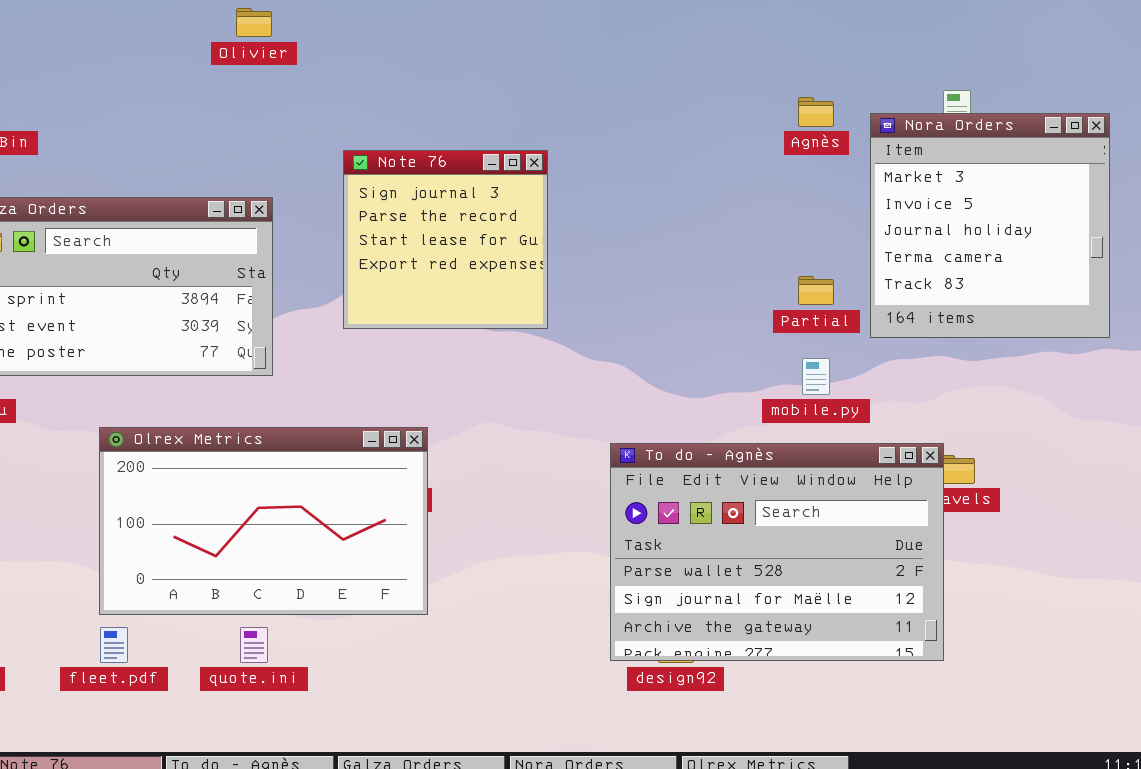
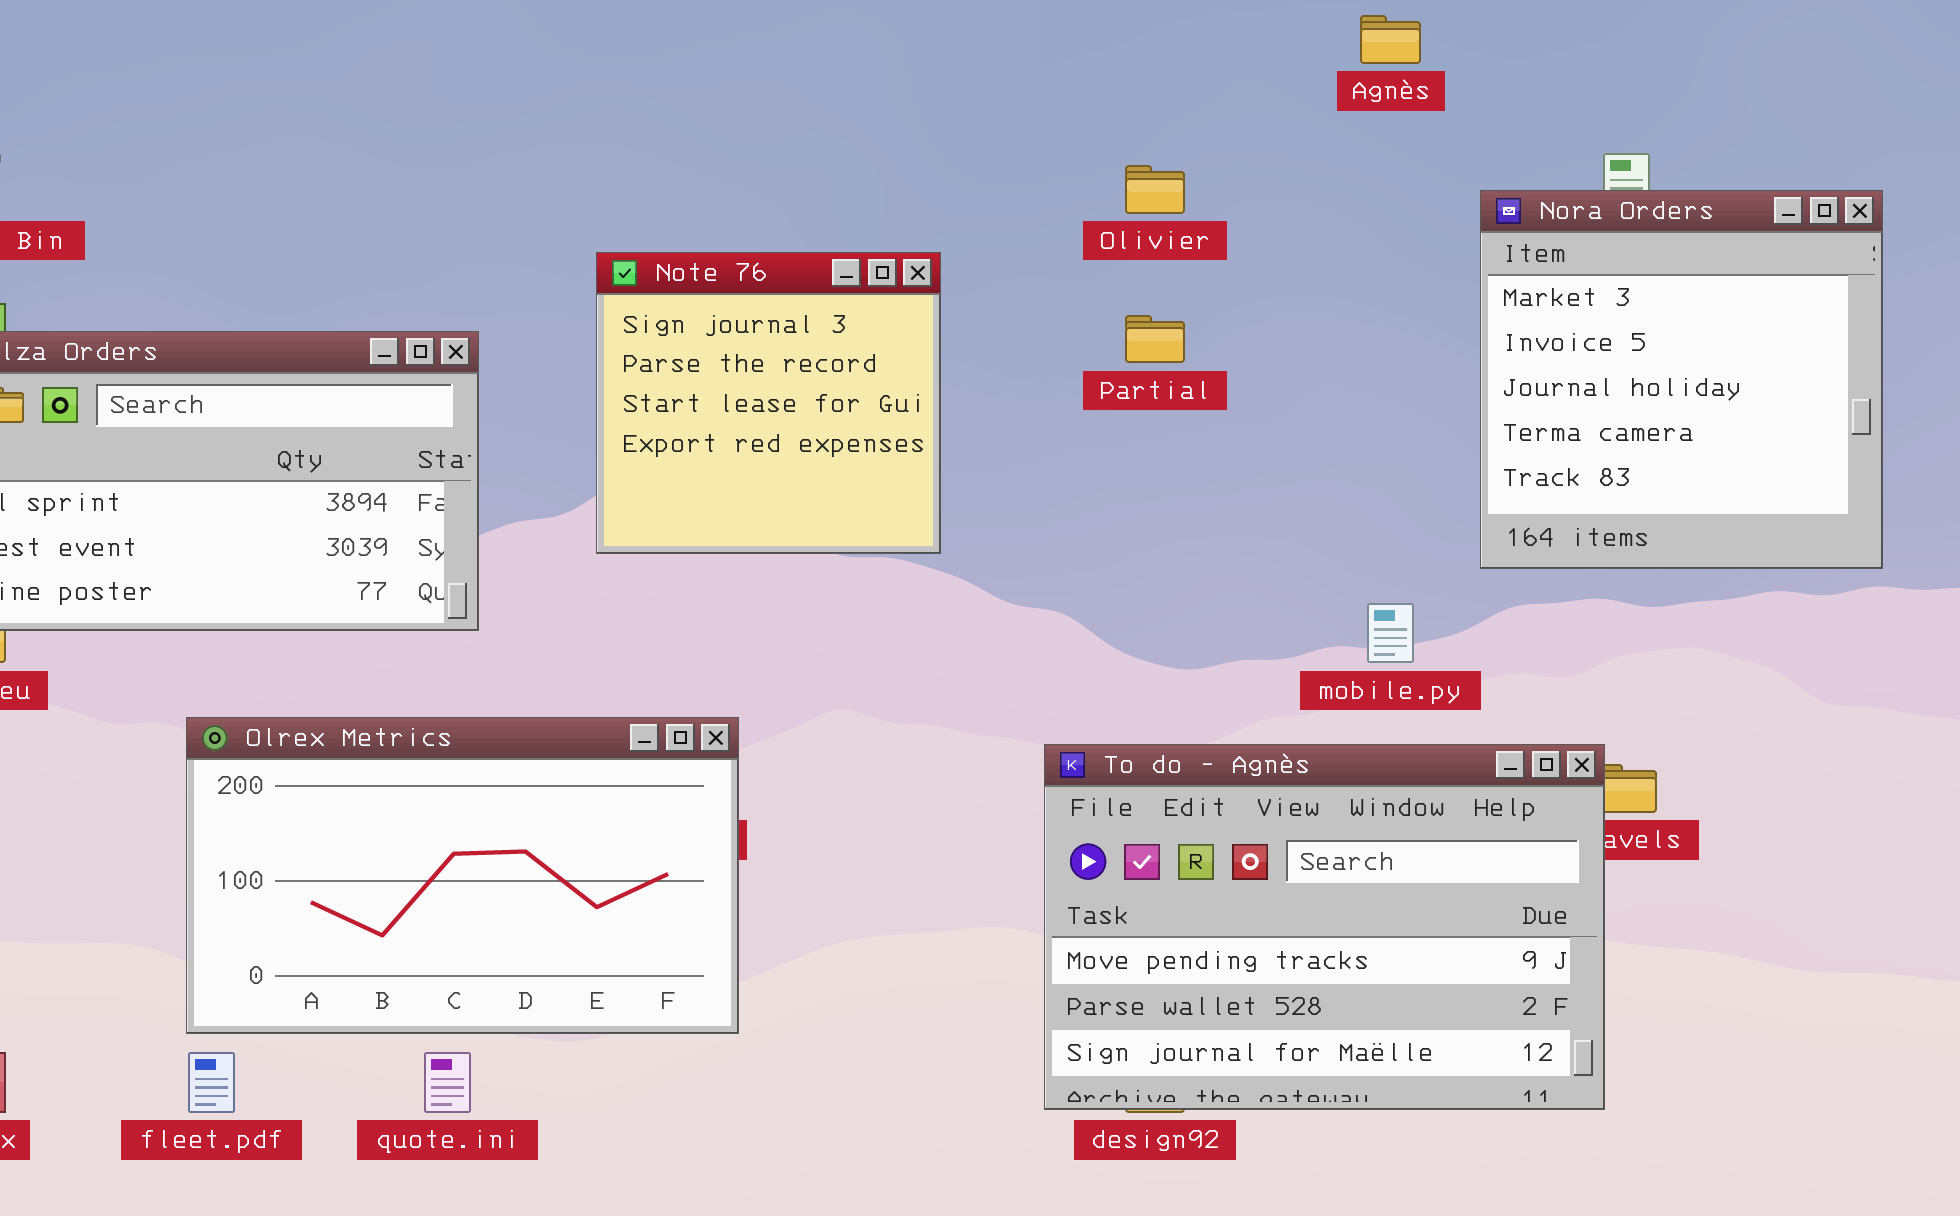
Olivier: [236,8,272,37] -> [1125,165,1185,214], moved
Agnès: [798,97,834,127] -> [1360,15,1421,64], moved
Partial: [798,276,834,305] -> [1125,315,1185,363], moved
To do - Agnès: [610,443,944,661] -> [1044,744,1605,1110], scrolled up 1 row

